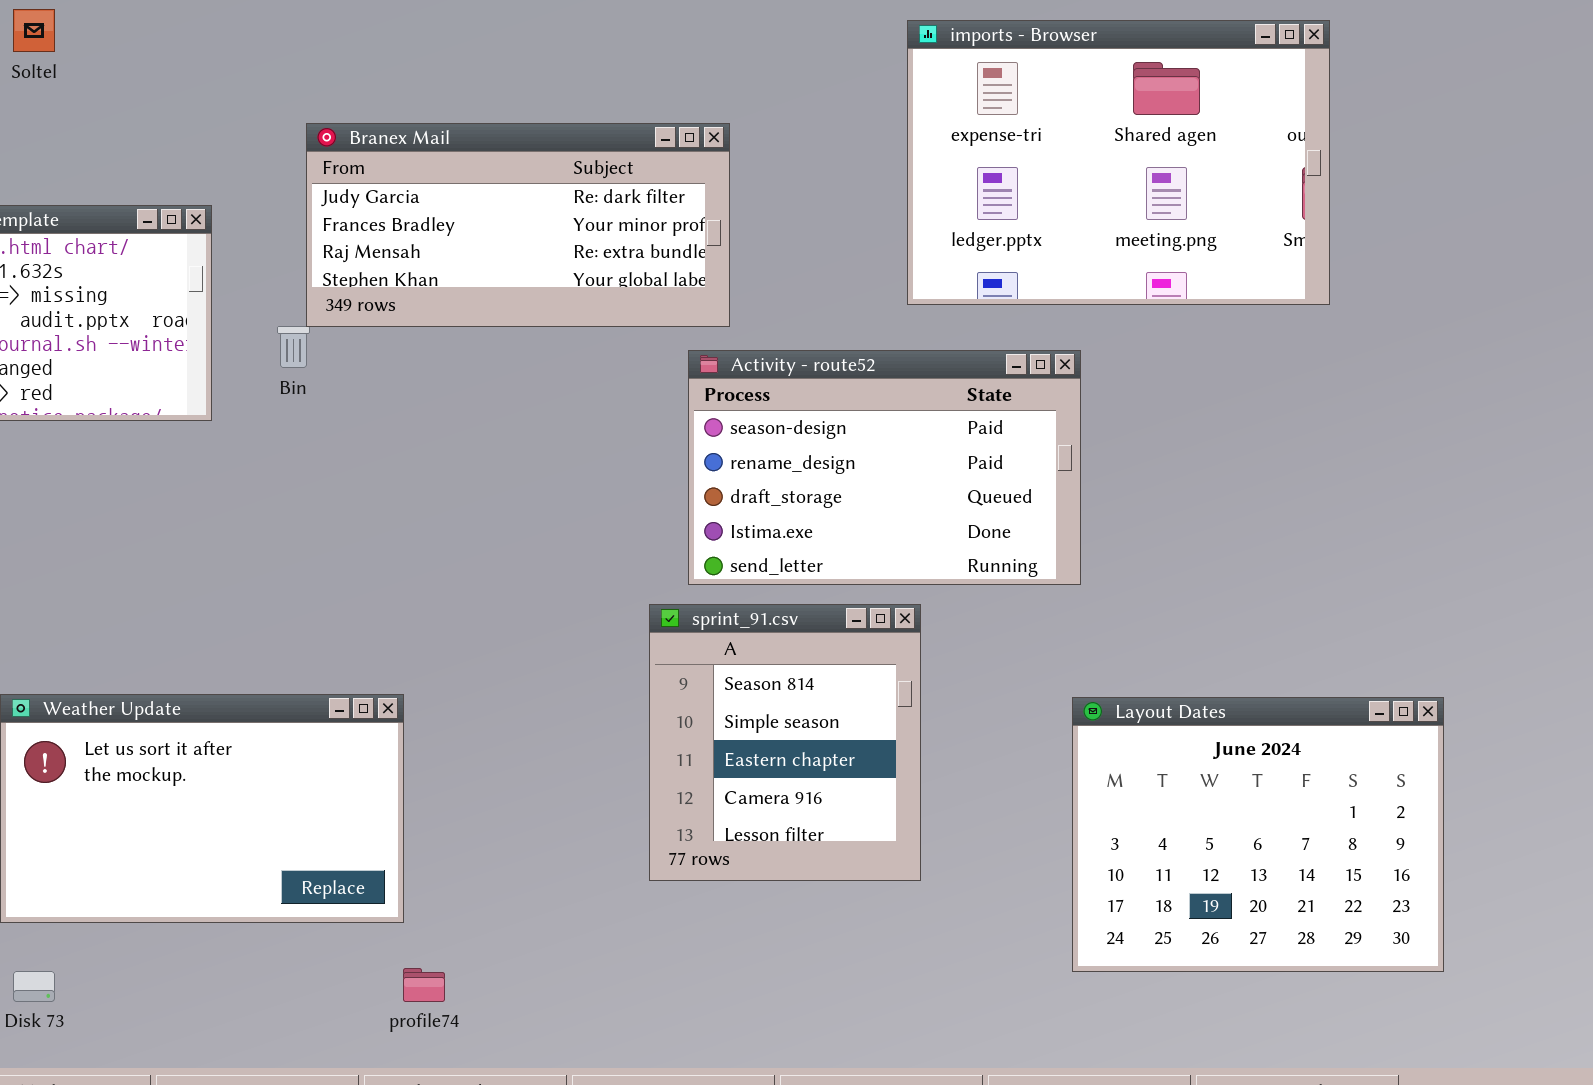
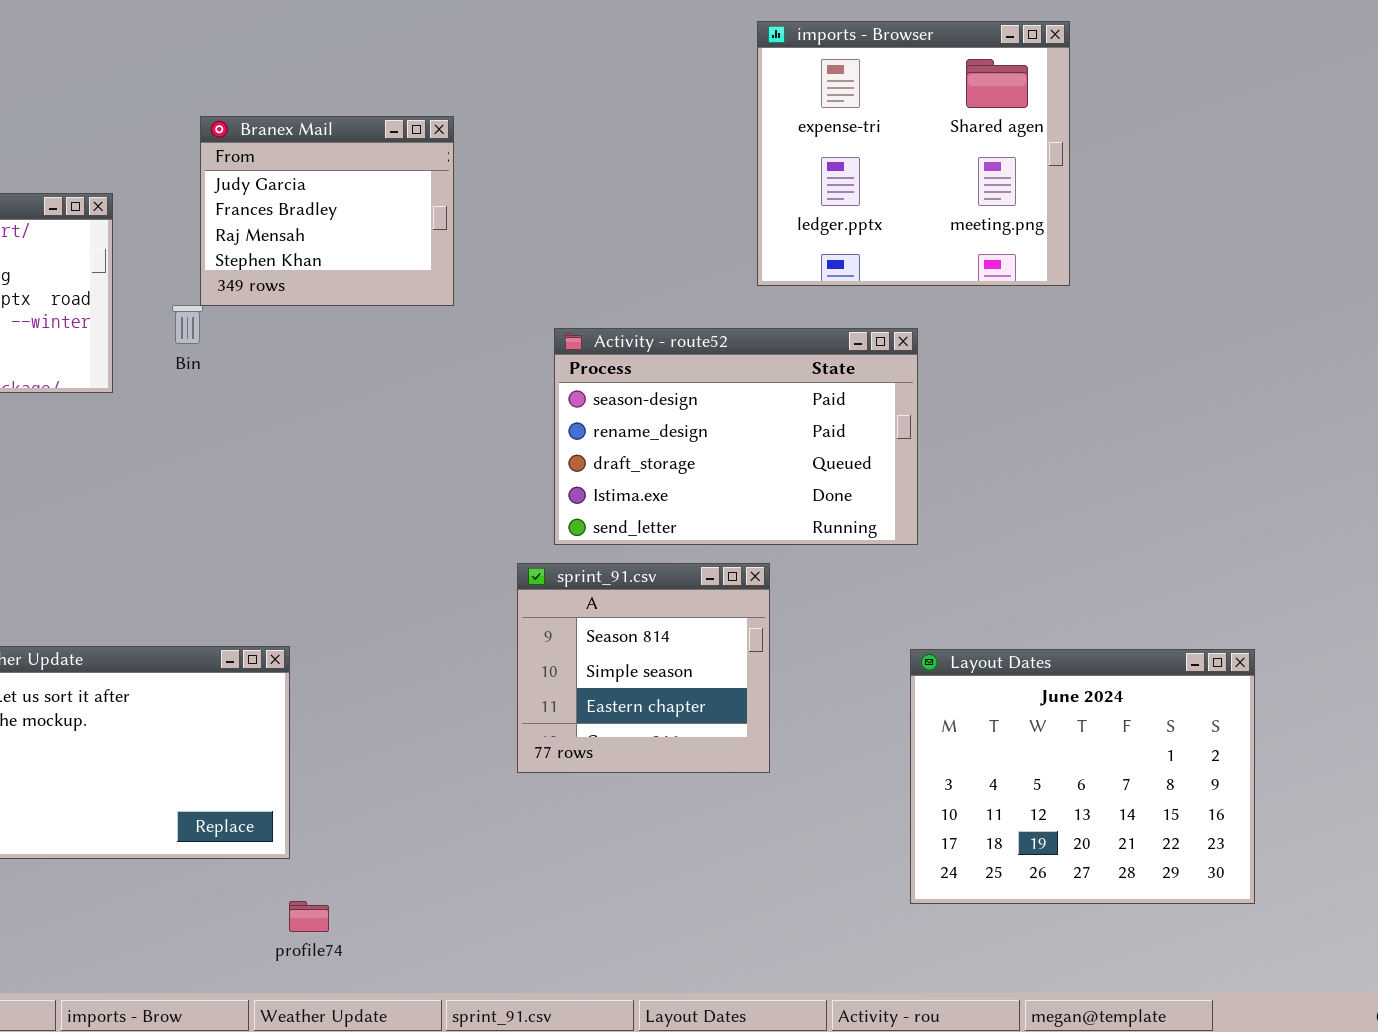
imports - Browser: [907,20,1330,305] -> [757,21,1070,286], resized
Branex Mail: [306,123,730,327] -> [200,116,454,306], resized
sprint_91.csv: [649,604,921,881] -> [517,563,770,773], resized

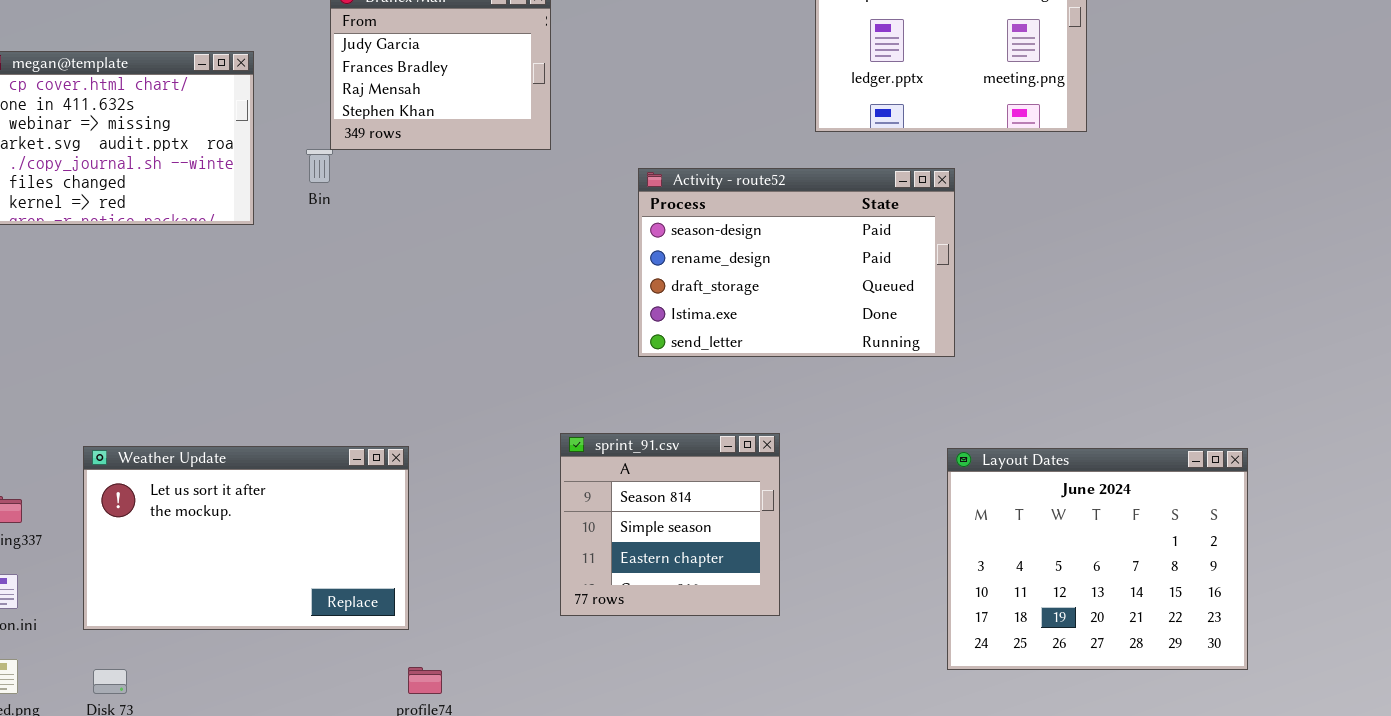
sprint_91.csv: [517,563,770,773] -> [560,433,780,616], moved

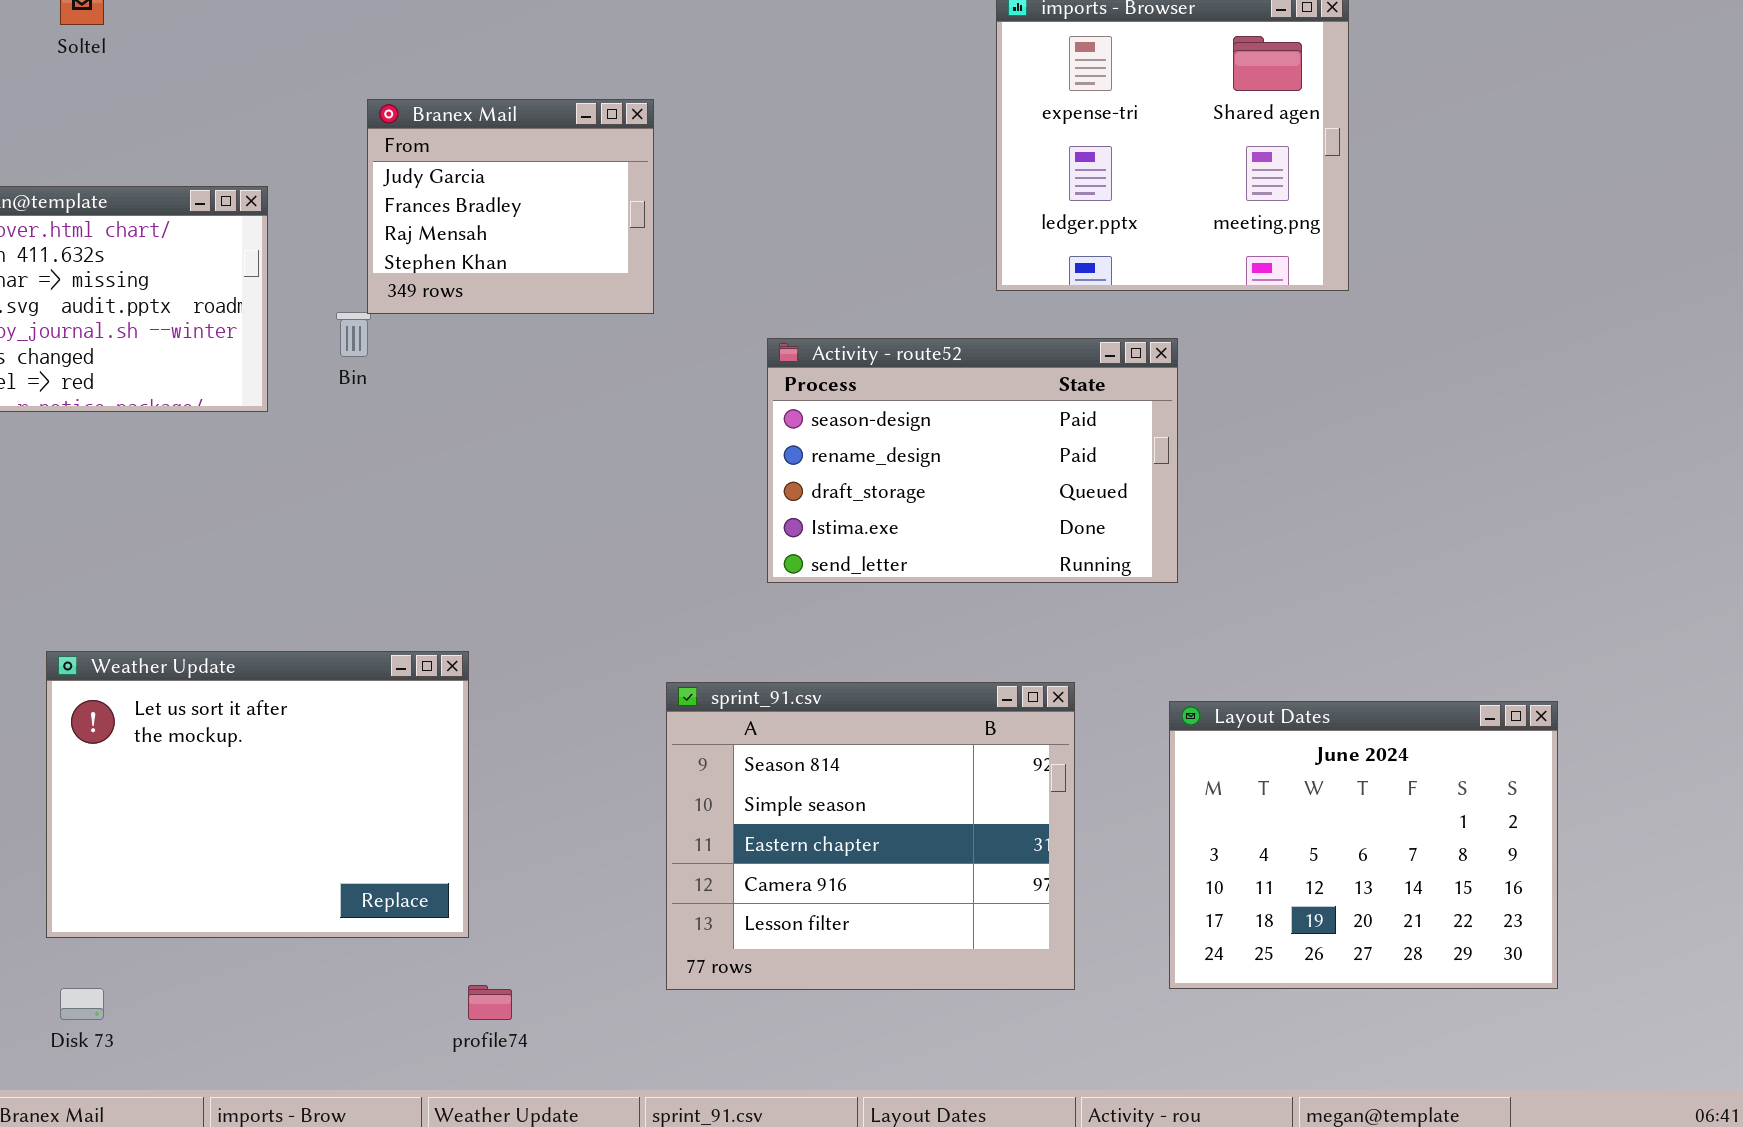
sprint_91.csv: [560,433,780,616] -> [666,682,1075,990], resized
Weather Update: [83,446,409,630] -> [46,651,469,938], resized

